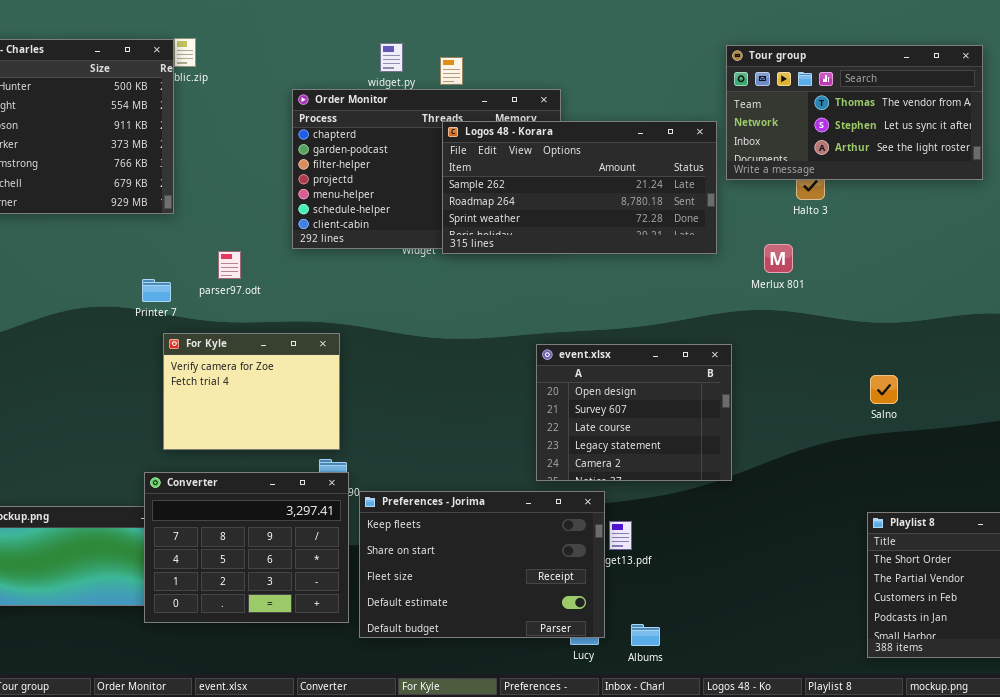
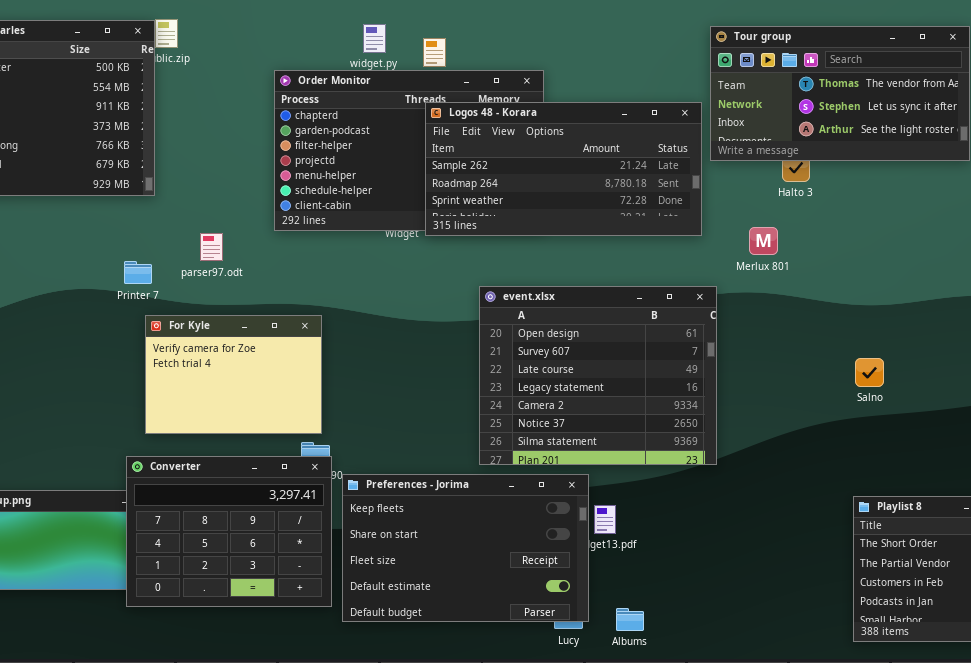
event.xlsx: [536,344,732,481] -> [479,286,717,465], resized

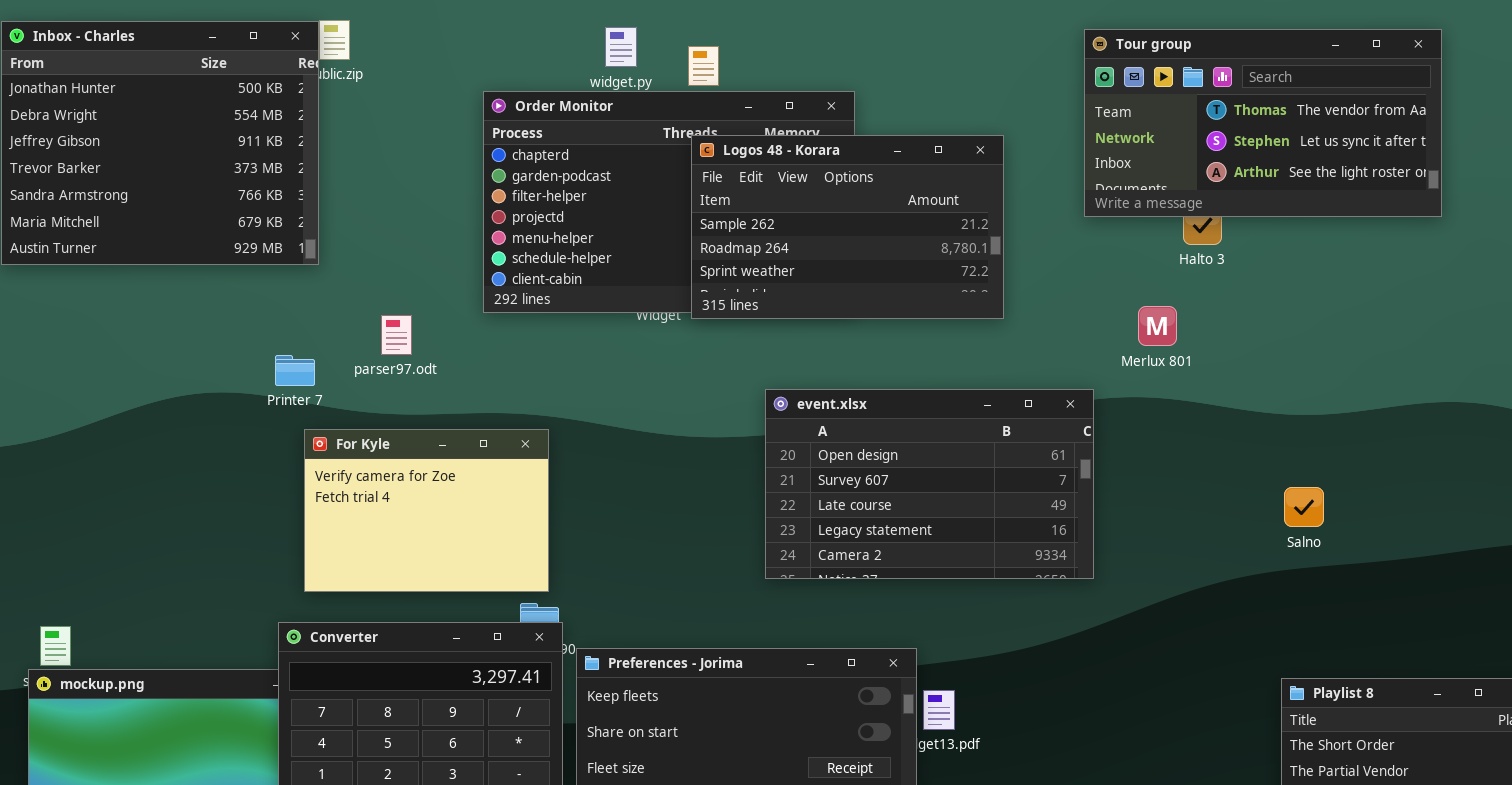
Logos 48 - Korara: [425,102,702,236] -> [691,135,1004,319], resized
event.xlsx: [479,286,717,465] -> [765,389,1094,579], resized

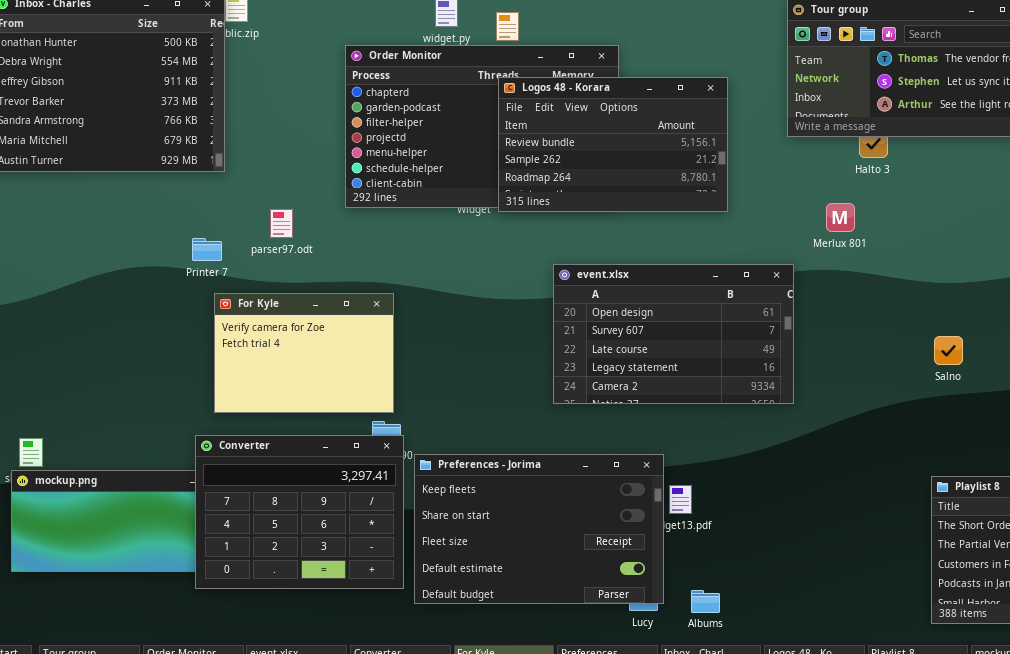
Logos 48 - Korara: [691,135,1004,319] -> [498,77,728,212], scrolled up 1 row

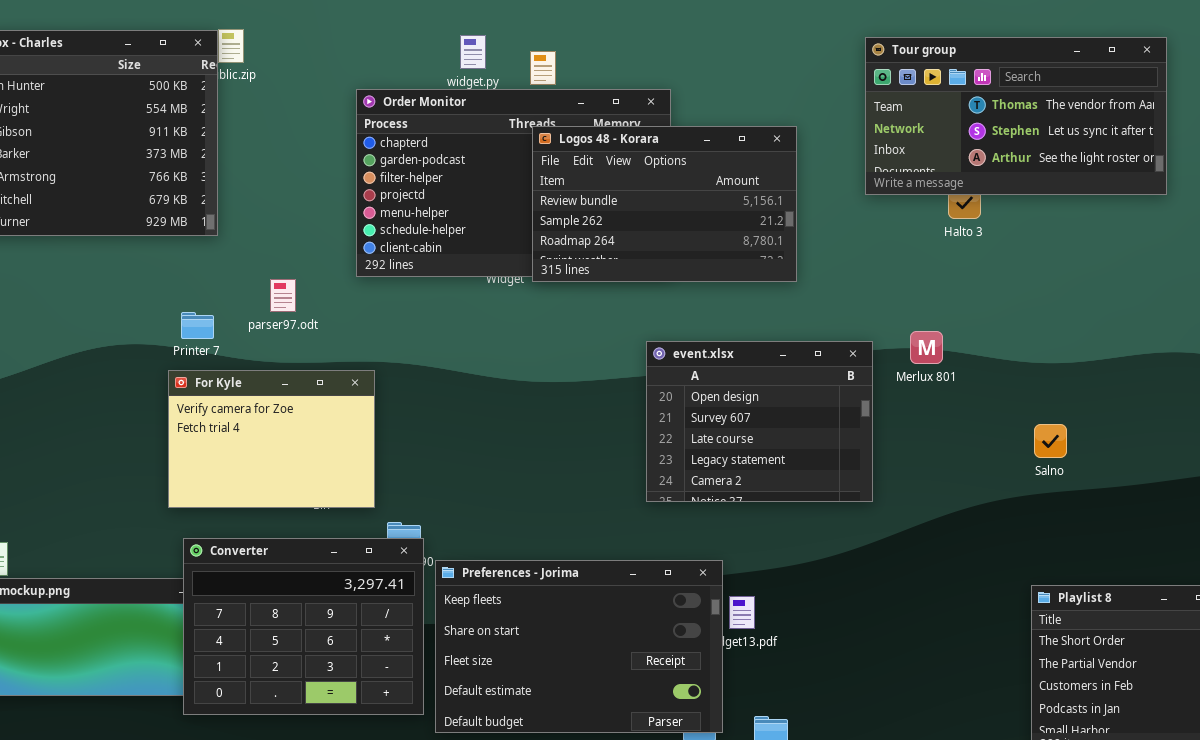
Merlux 801: [826,203,855,232] -> [910,331,943,364], moved
event.xlsx: [553,264,794,404] -> [646,341,873,502], resized
For Kyle: [214,293,394,413] -> [168,370,375,508], moved

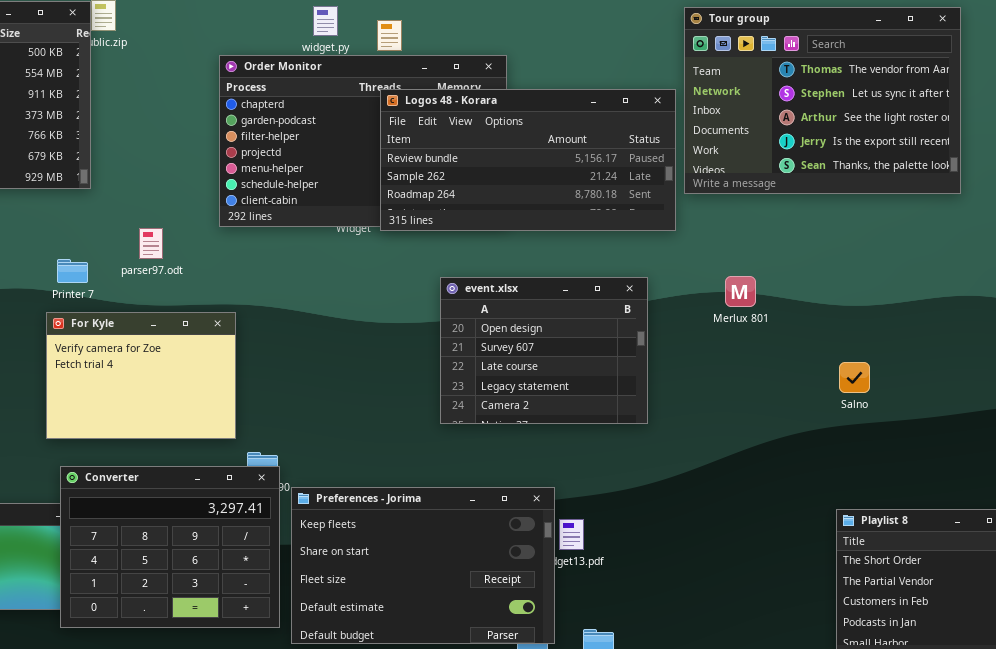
Tour group: [865,37,1167,195] -> [684,7,961,194], resized
Logos 48 - Korara: [532,126,797,282] -> [380,89,676,231], resized
event.xlsx: [646,341,873,502] -> [440,277,648,424], moved

